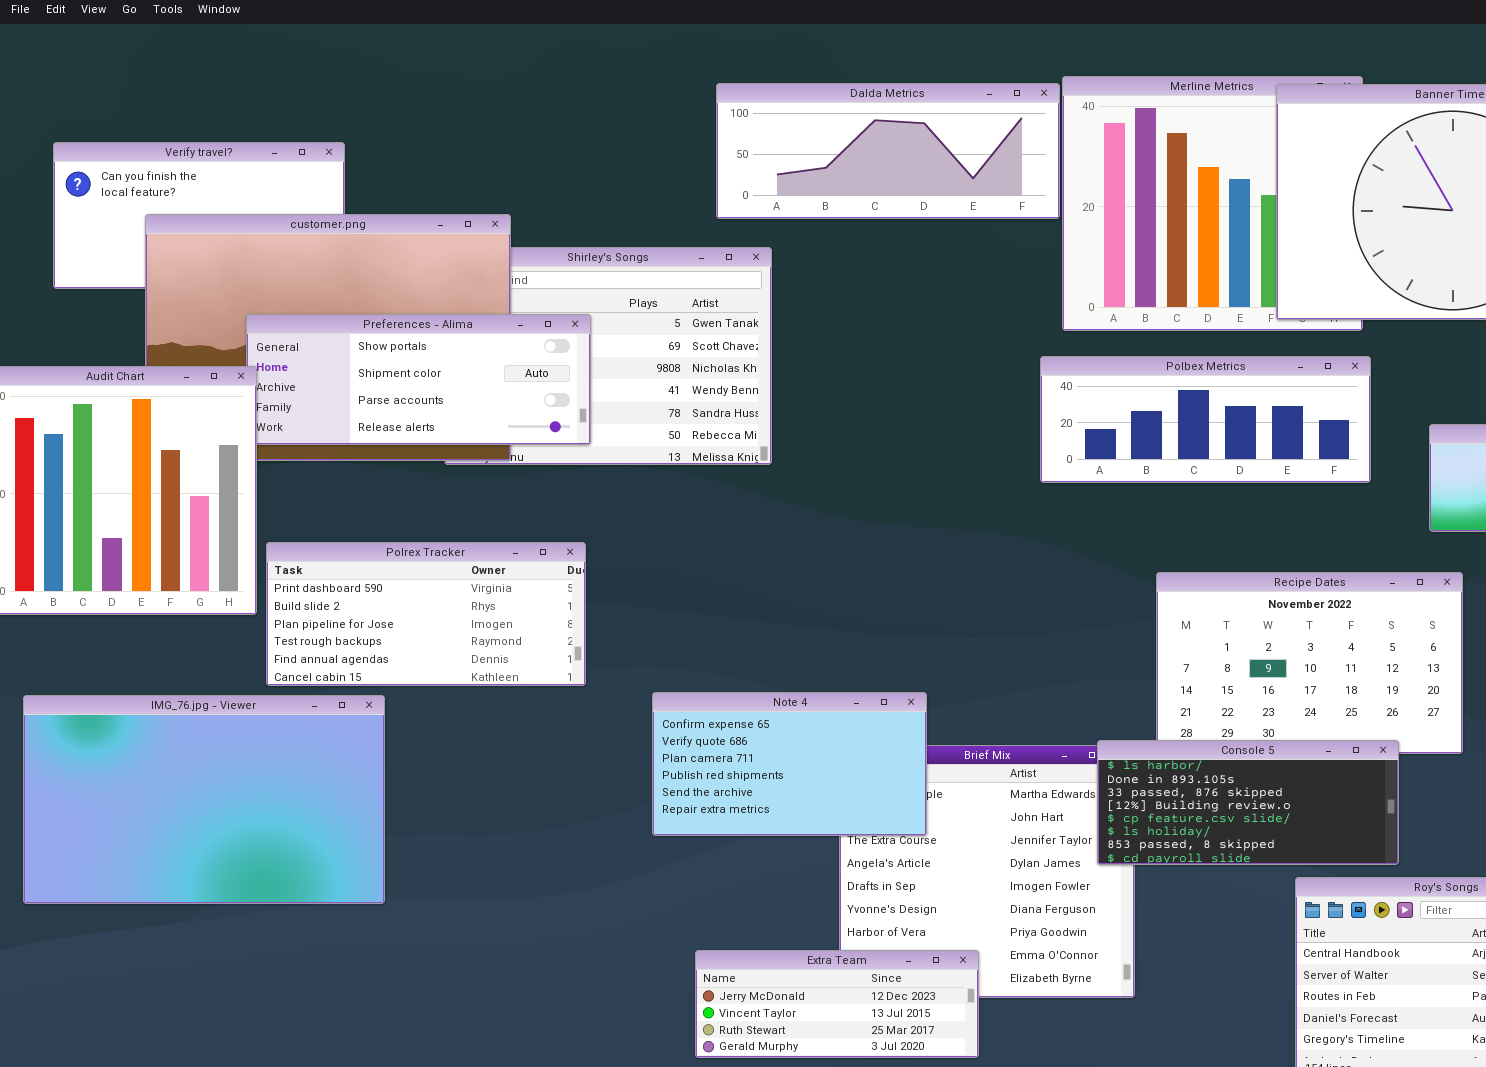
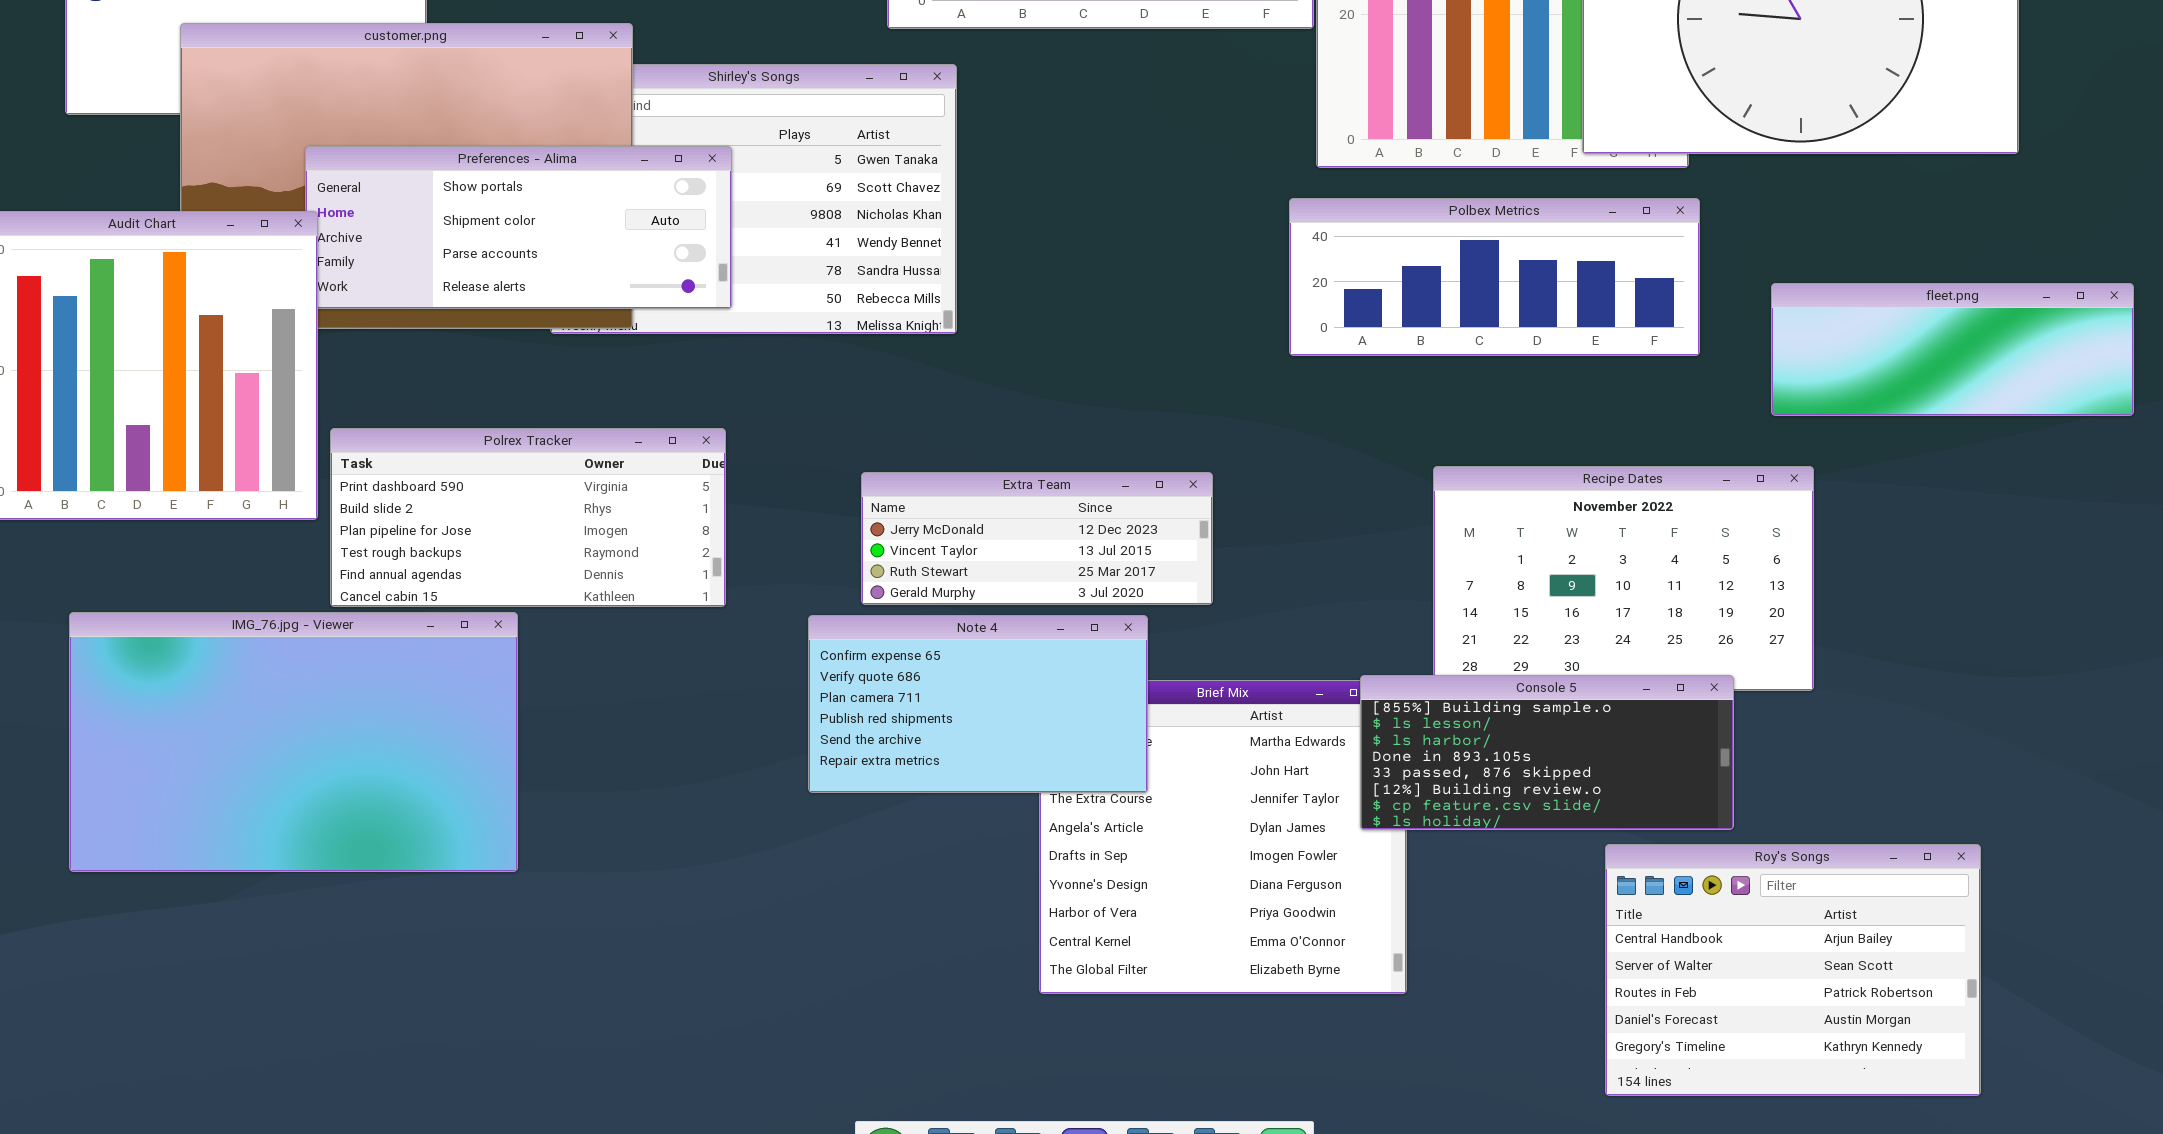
IMG_76.jpg - Viewer: [23,695,385,904] -> [69,612,518,872], moved
Console 5: [1097,740,1399,865] -> [1360,675,1734,830], scrolled up 2 rows
Extra Team: [695,950,979,1058] -> [861,472,1213,605], moved

